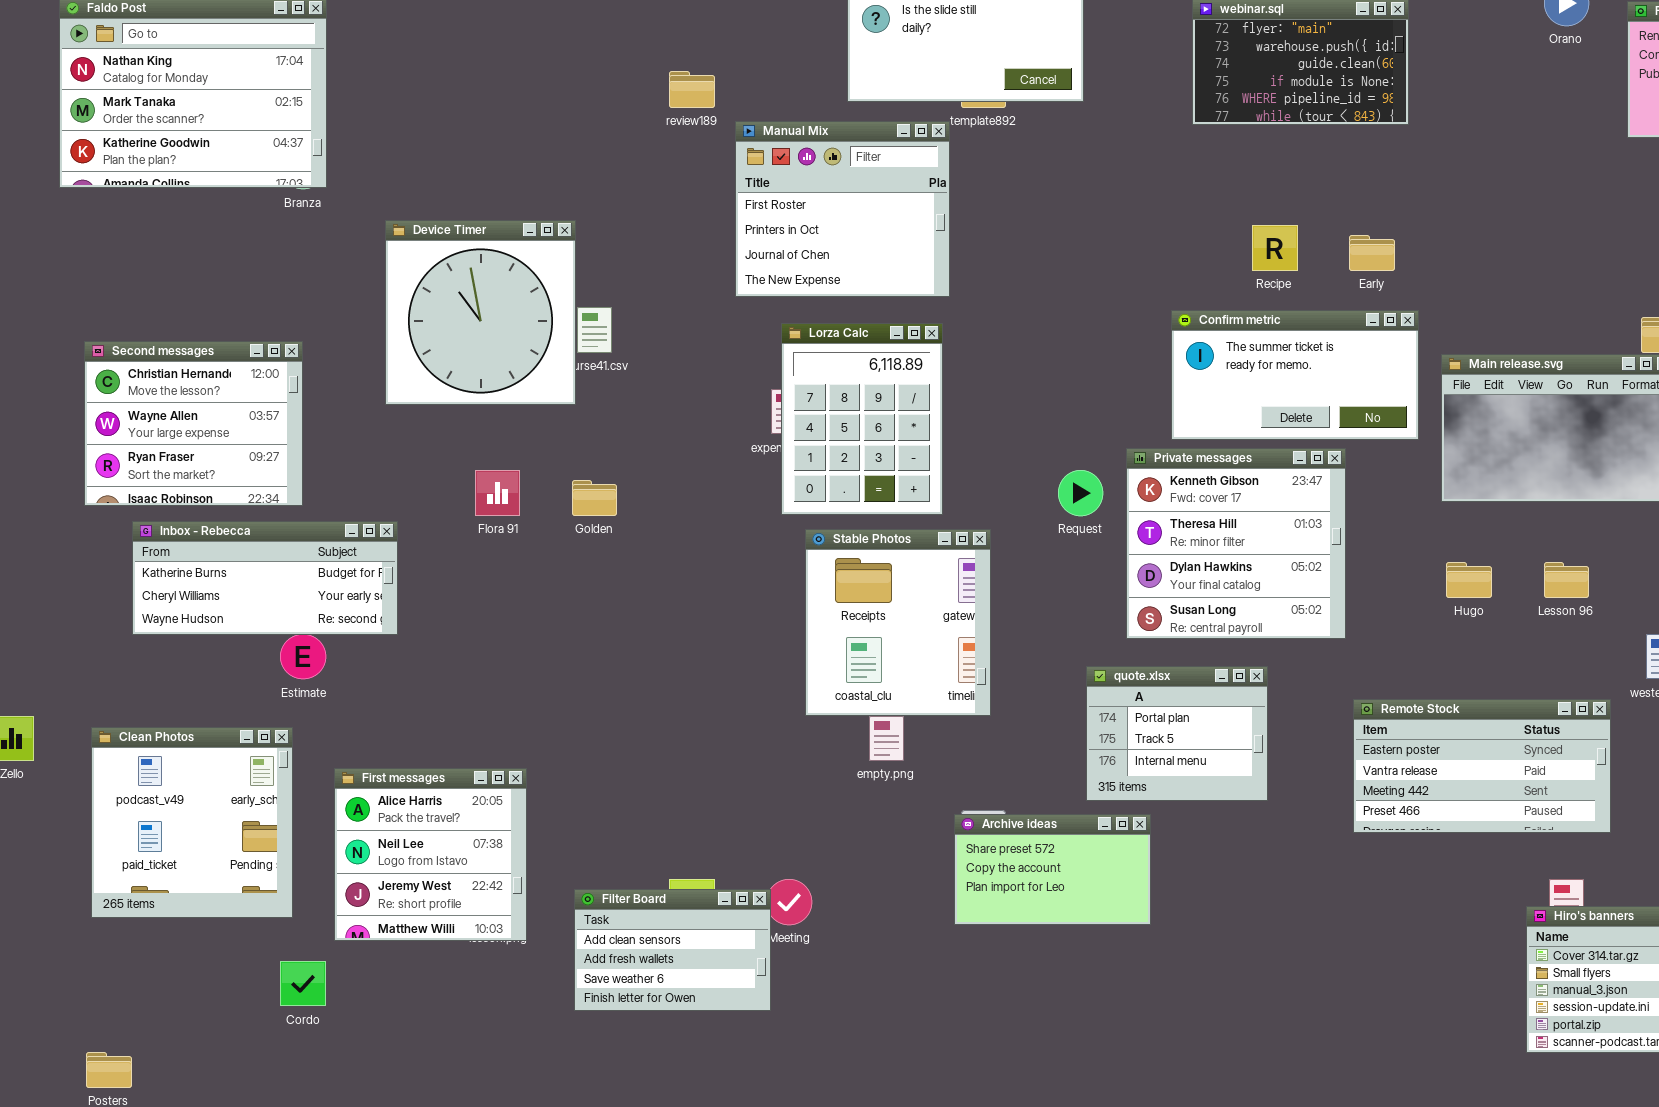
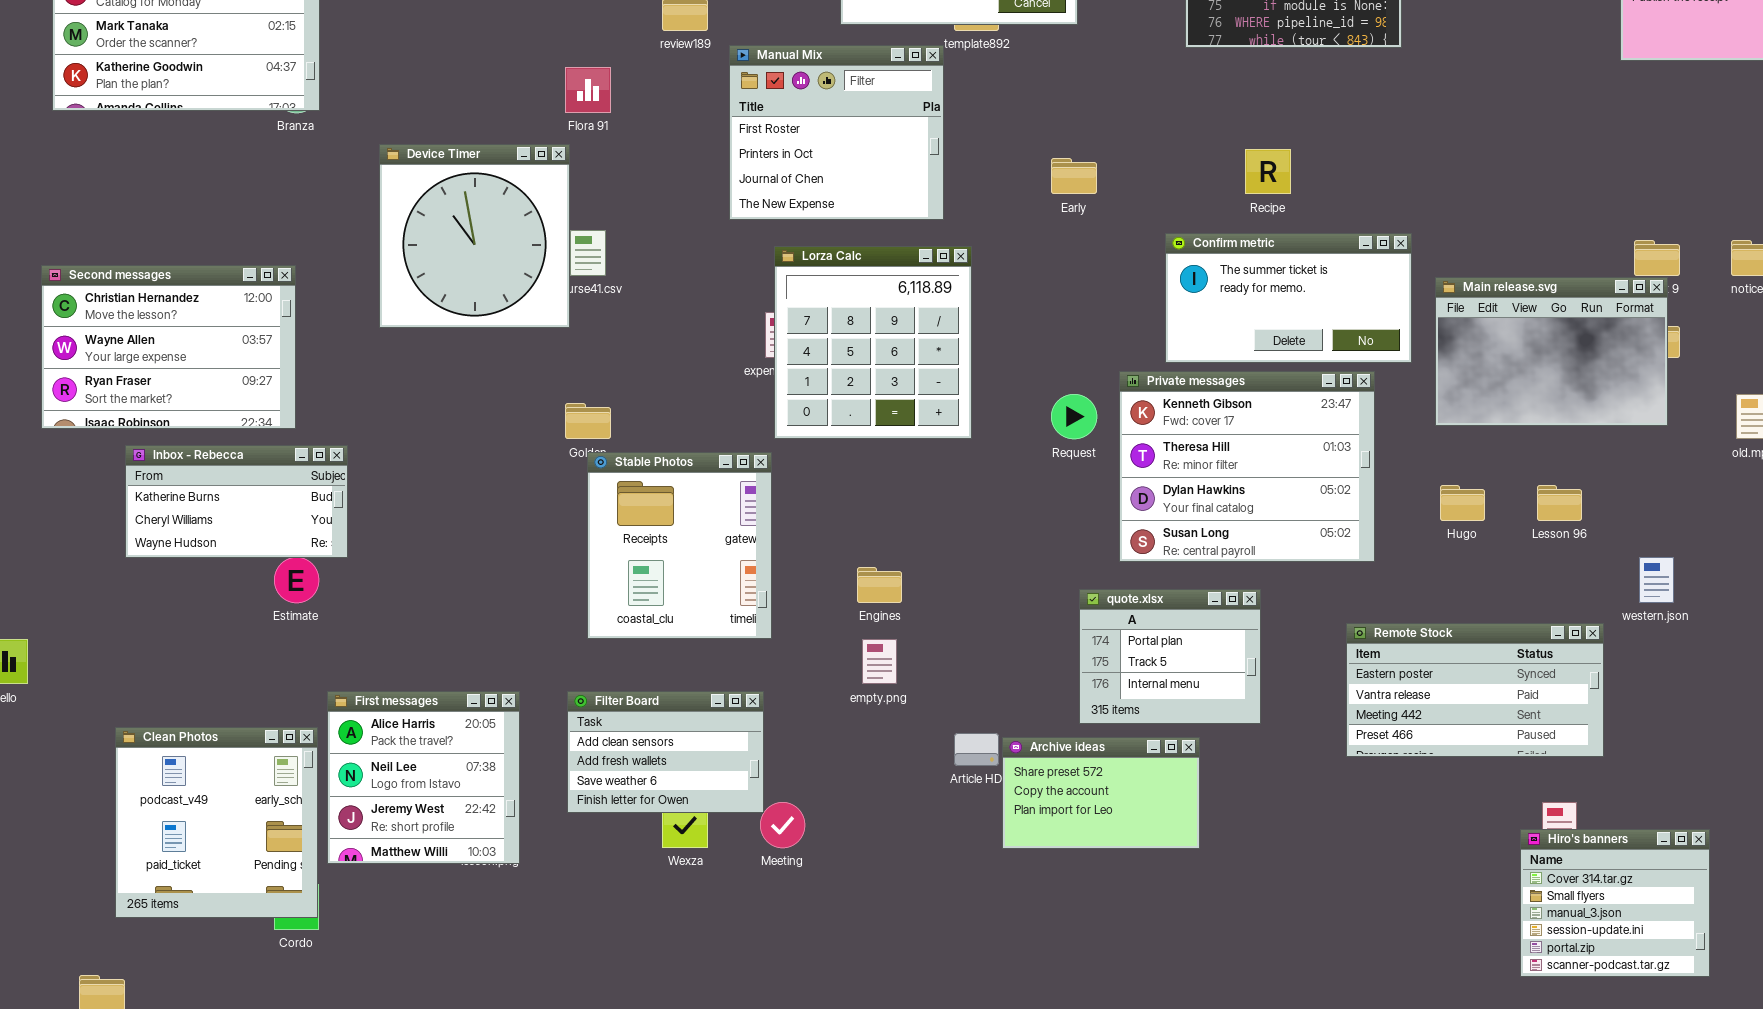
Early: [1349,235,1395,271] -> [1051,158,1097,194], moved
Lorza Calc: [781,323,943,515] -> [774,246,972,439], resized
Second messages: [84,341,303,506] -> [41,265,296,429], resized
Private messages: [1126,448,1346,639] -> [1119,371,1375,562], resized
Flora 91: [475,470,520,516] -> [565,67,611,113], moved
Inbox - Rebecca: [132,521,398,635] -> [125,445,348,558], resized
Stable Photos: [805,529,991,716] -> [587,452,772,639], moved
Clean Photos: [91,727,293,918] -> [115,727,318,918], moved
Archive ideas: [954,814,1151,925] -> [1002,737,1200,849], moved
Filter Board: [574,889,771,1011] -> [567,691,764,813], moved

